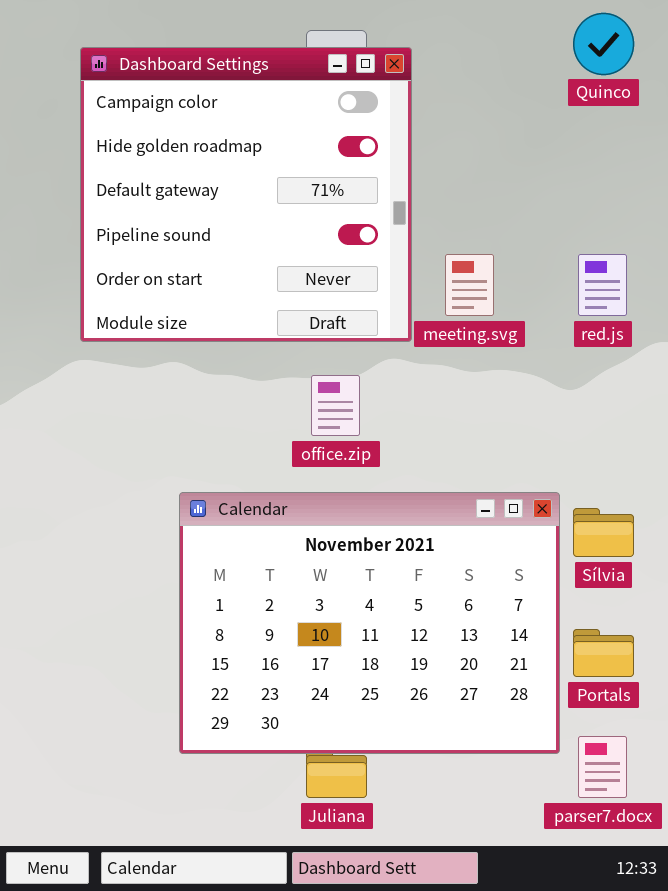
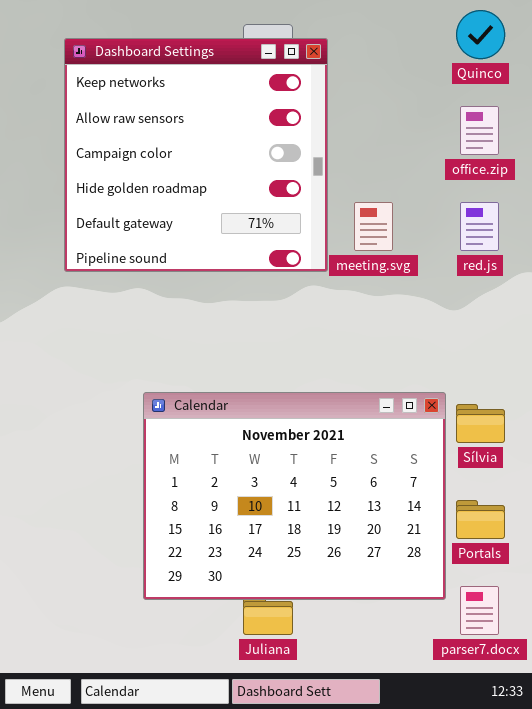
Dashboard Settings: [80,47,412,342] -> [64,38,328,272], scrolled up 2 rows
office.zip: [311,375,360,436] -> [460,106,499,155], moved

